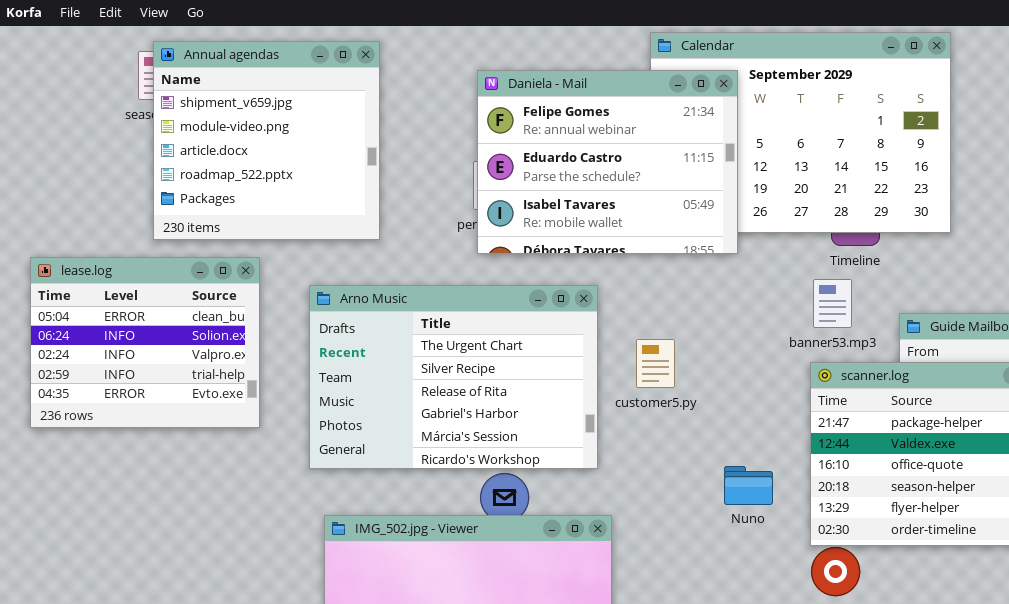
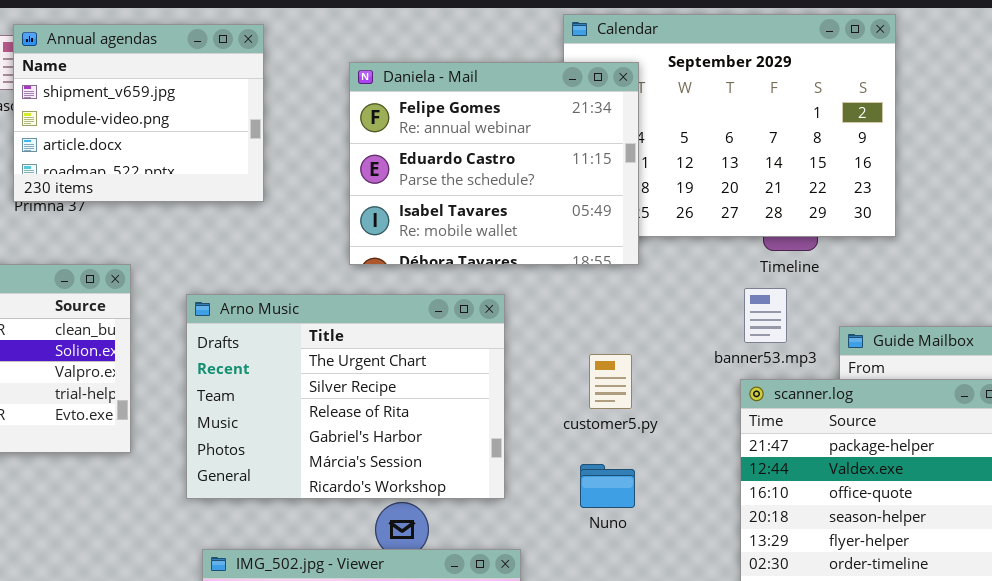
Annual agendas: [153,41,380,240] -> [13,24,264,202], resized
Daniela - Mail: [477,70,738,254] -> [349,62,639,265], moved
customer5.py: [636,339,675,388] -> [589,354,632,409], moved
Nuno: [724,466,773,505] -> [580,464,635,508], moved

